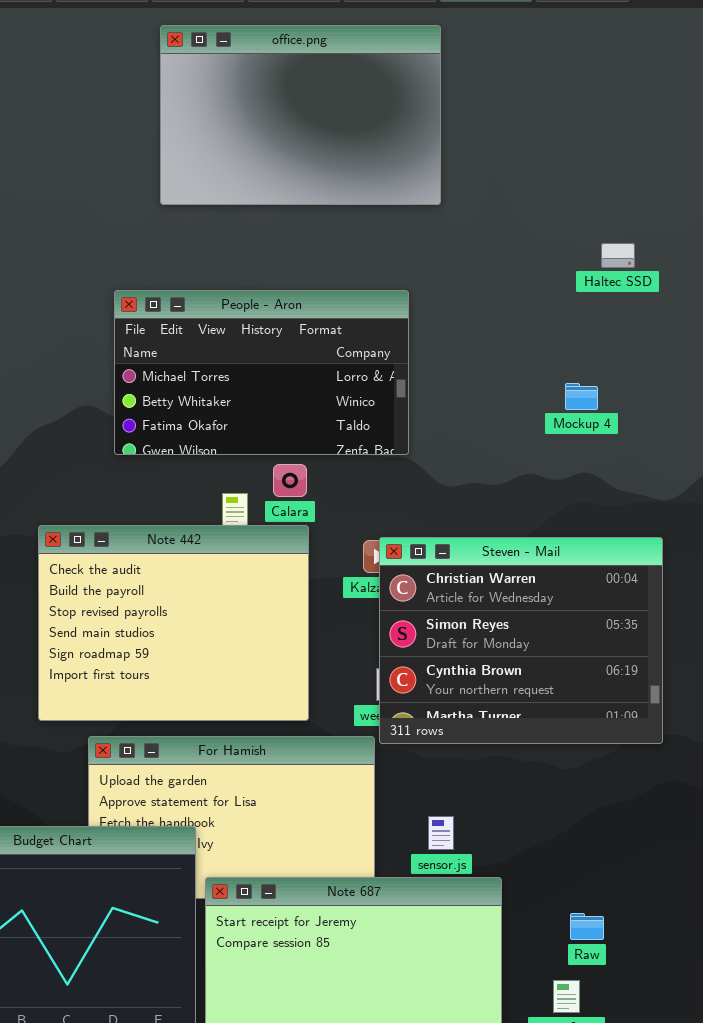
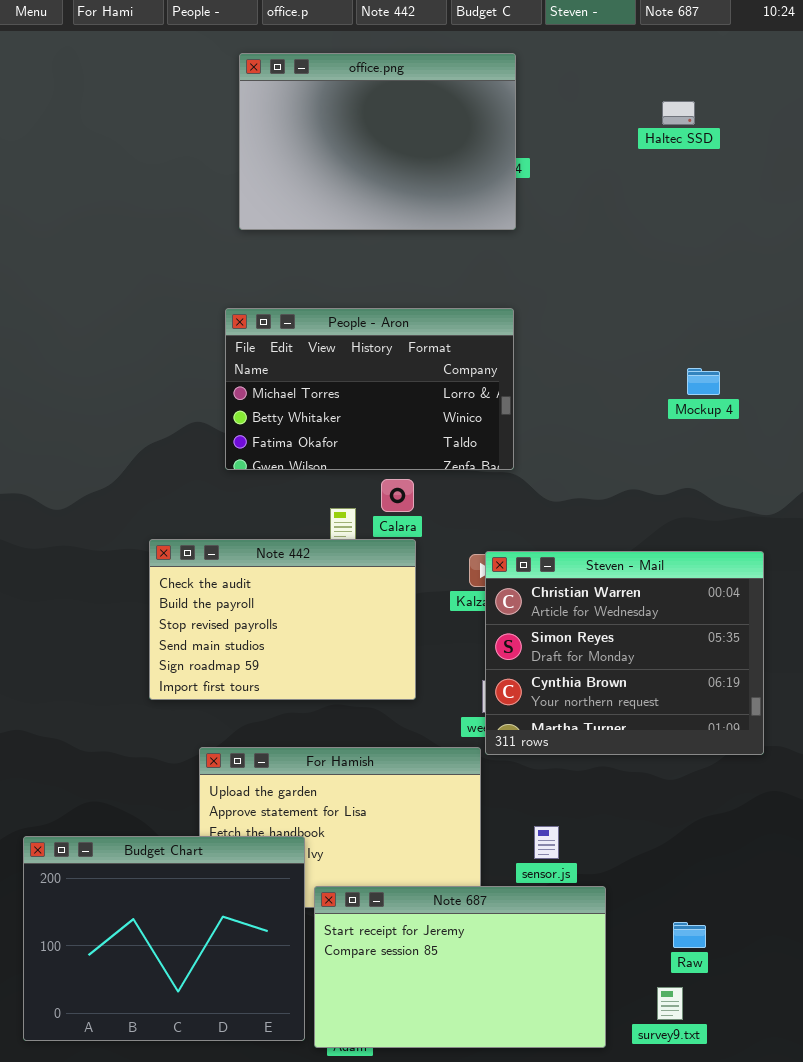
office.png: [160,25,441,205] -> [239,53,516,230], moved
Haltec SSD: [601,243,635,268] -> [662,101,695,125], moved
Mockup 4: [565,383,598,410] -> [687,368,720,395], moved
Note 442: [38,525,309,721] -> [149,539,416,700], resized

